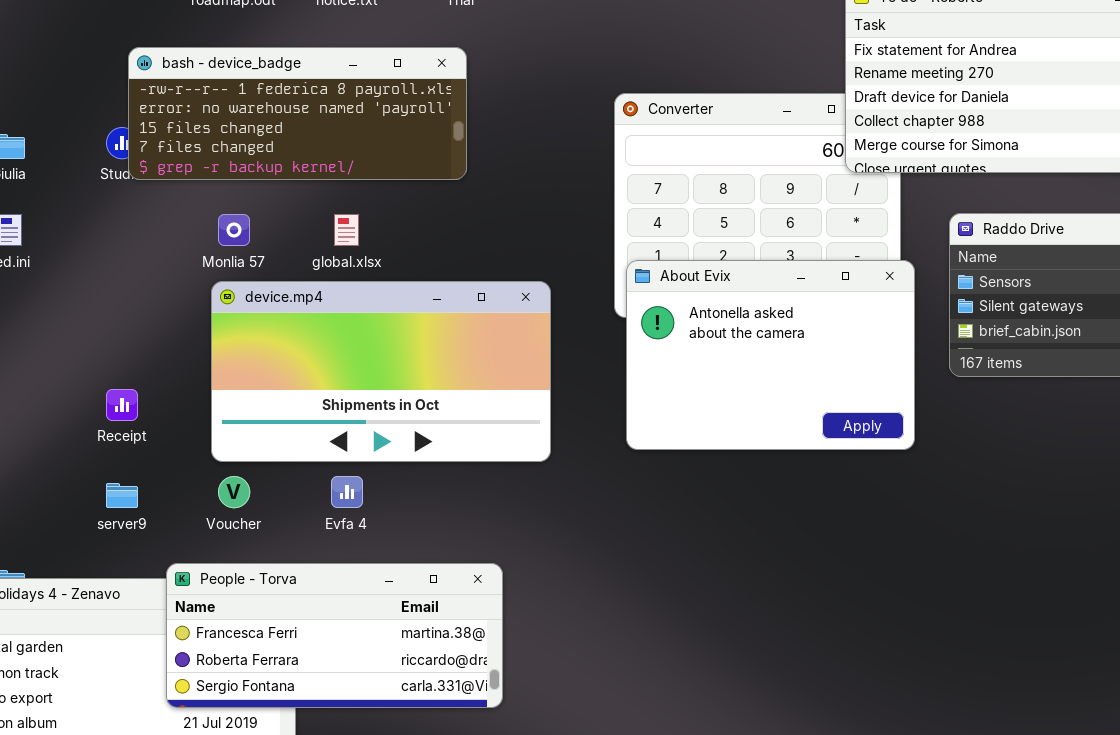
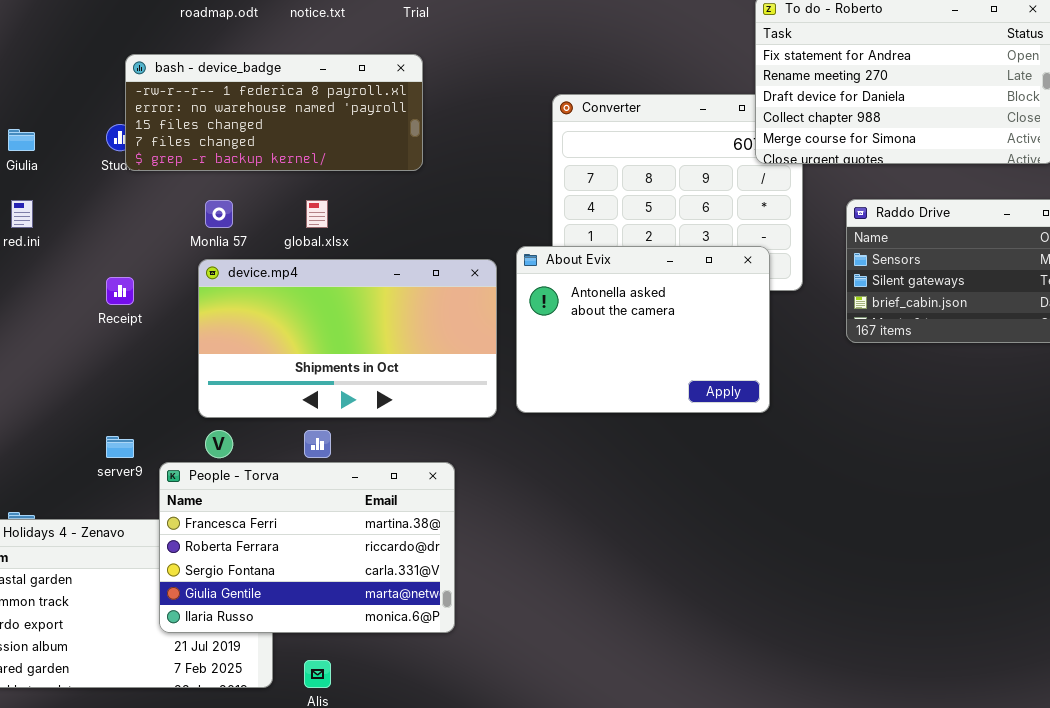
About Evix: [626,260,915,450] -> [516,246,770,413], moved
Receipt: [106,389,138,421] -> [106,277,134,305], moved
People - Torva: [166,563,503,708] -> [159,462,455,633], resized

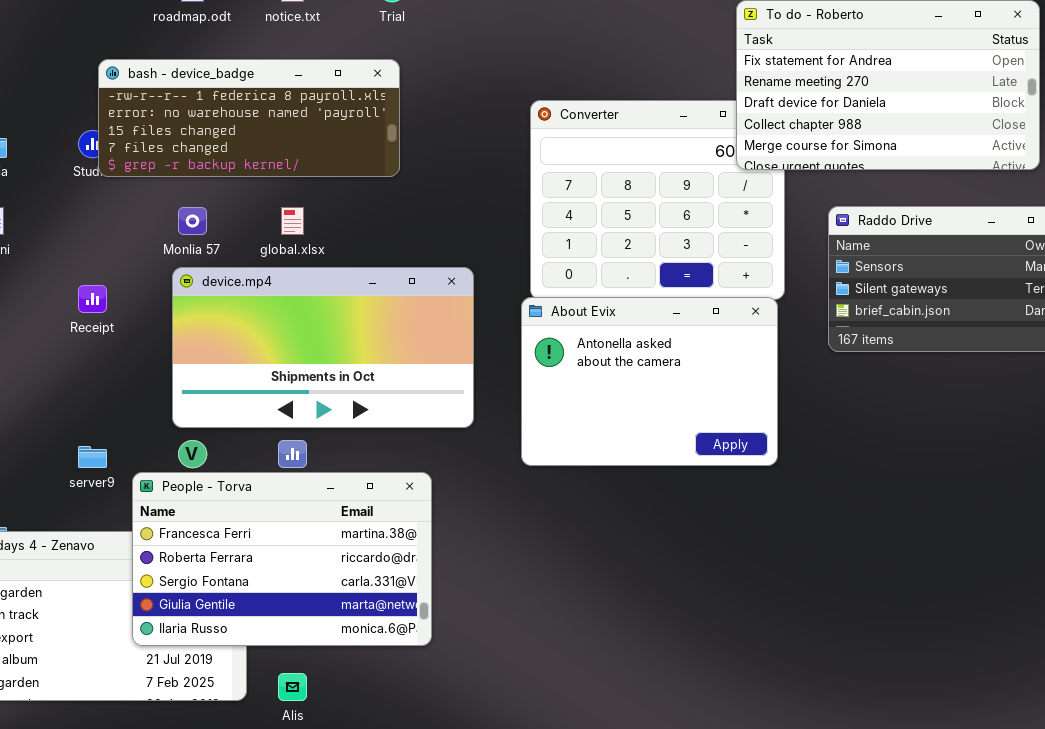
About Evix: [516,246,770,413] -> [521,297,778,466], moved

